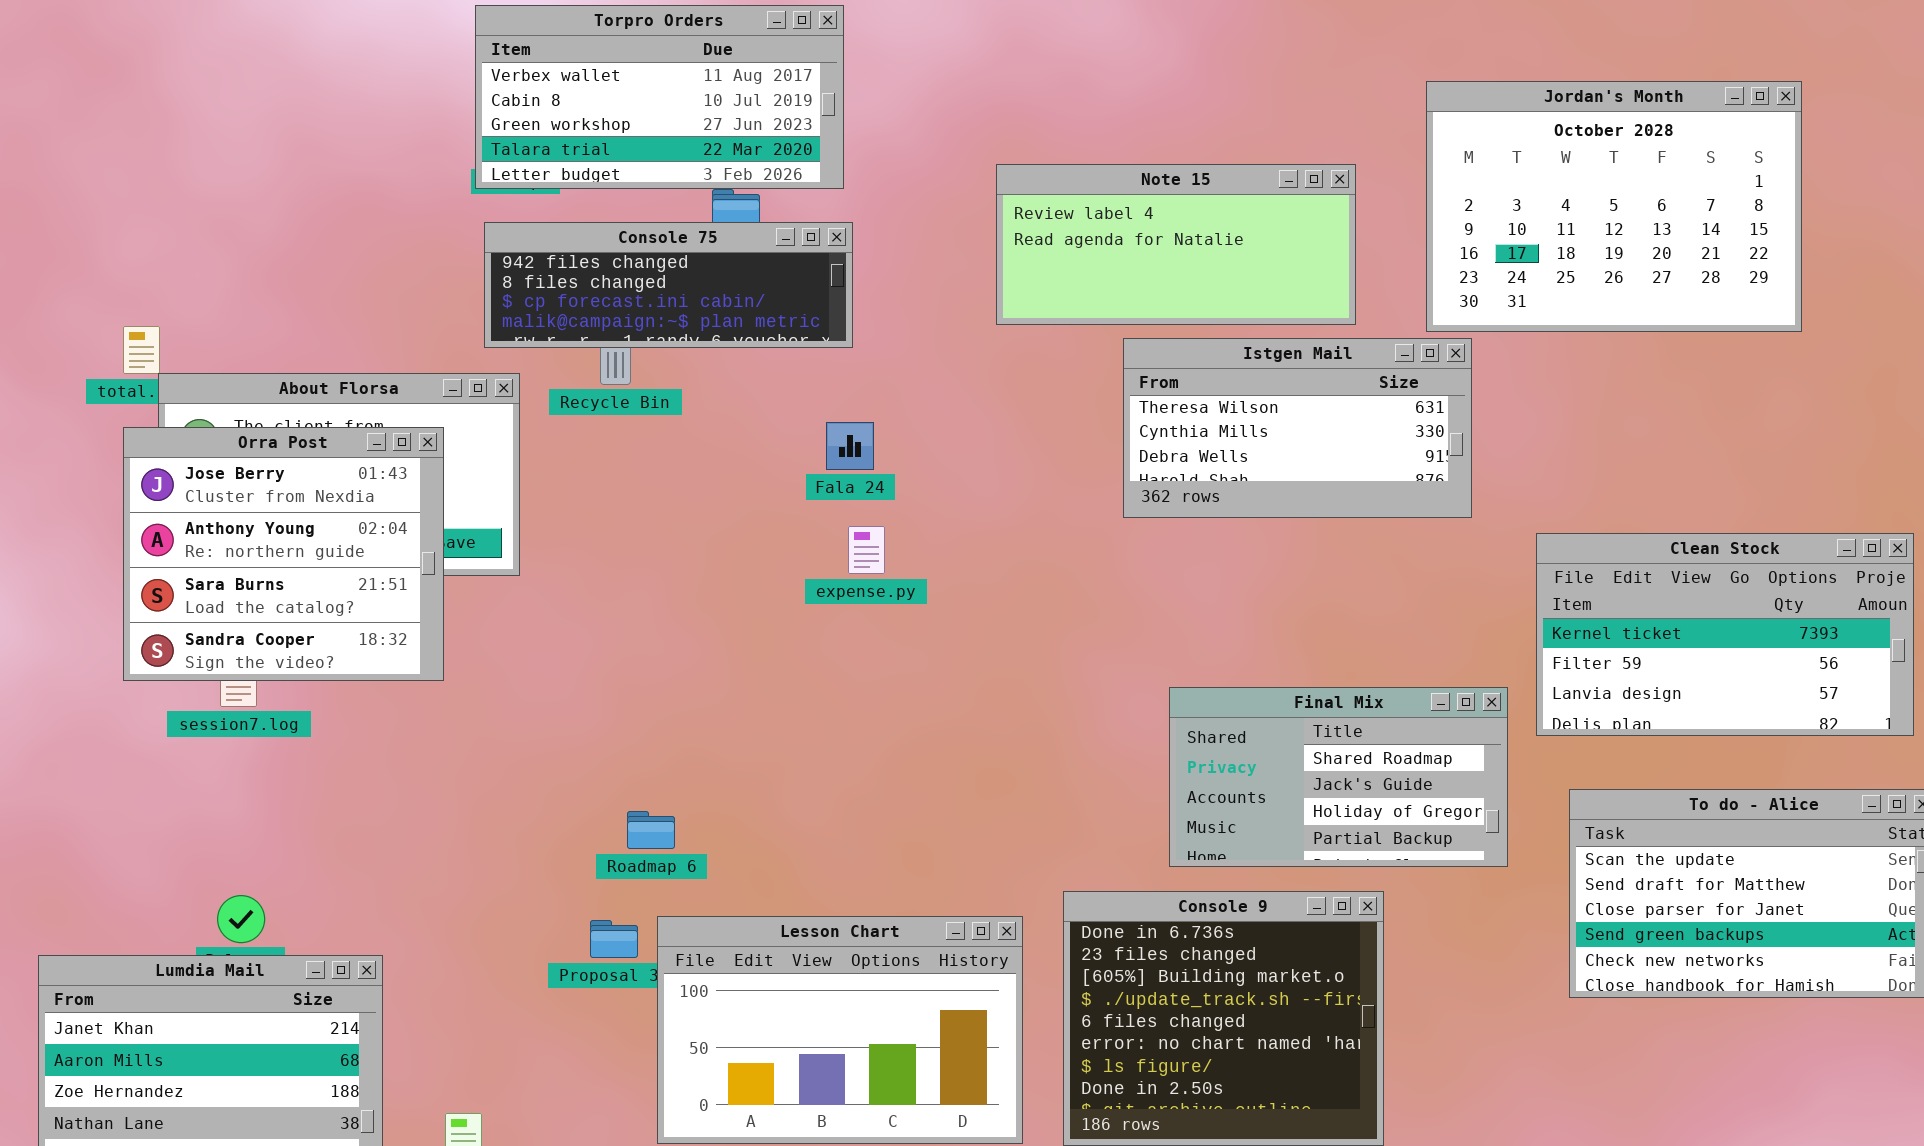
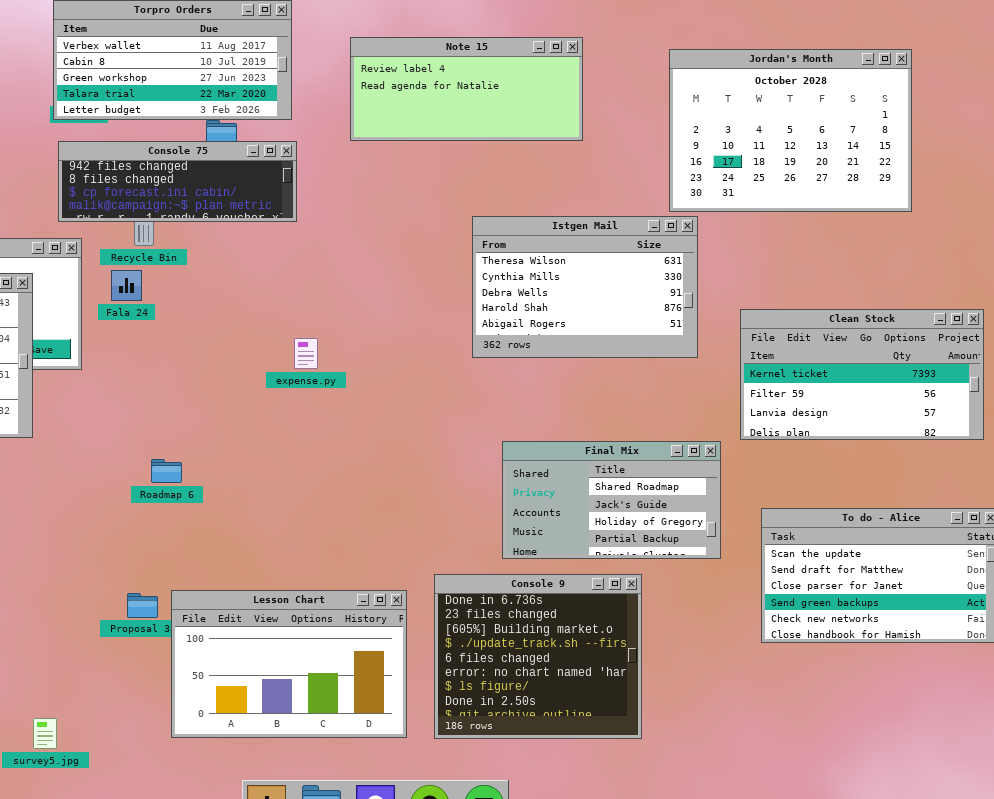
Note 15: [996,164,1356,325] -> [350,37,583,141], moved
Istgen Mail: [1123,338,1472,518] -> [472,216,698,358], resized
Fala 24: [826,422,874,470] -> [111,270,142,301], moved
Clean Stock: [1536,533,1914,736] -> [740,309,984,440], moved
Roadmap 6: [627,811,675,849] -> [151,459,182,483], moved

